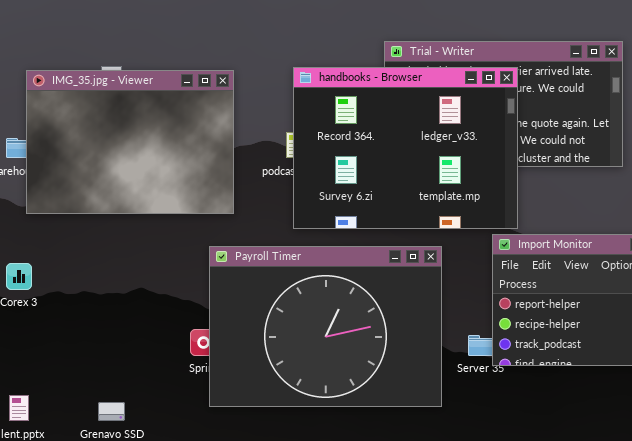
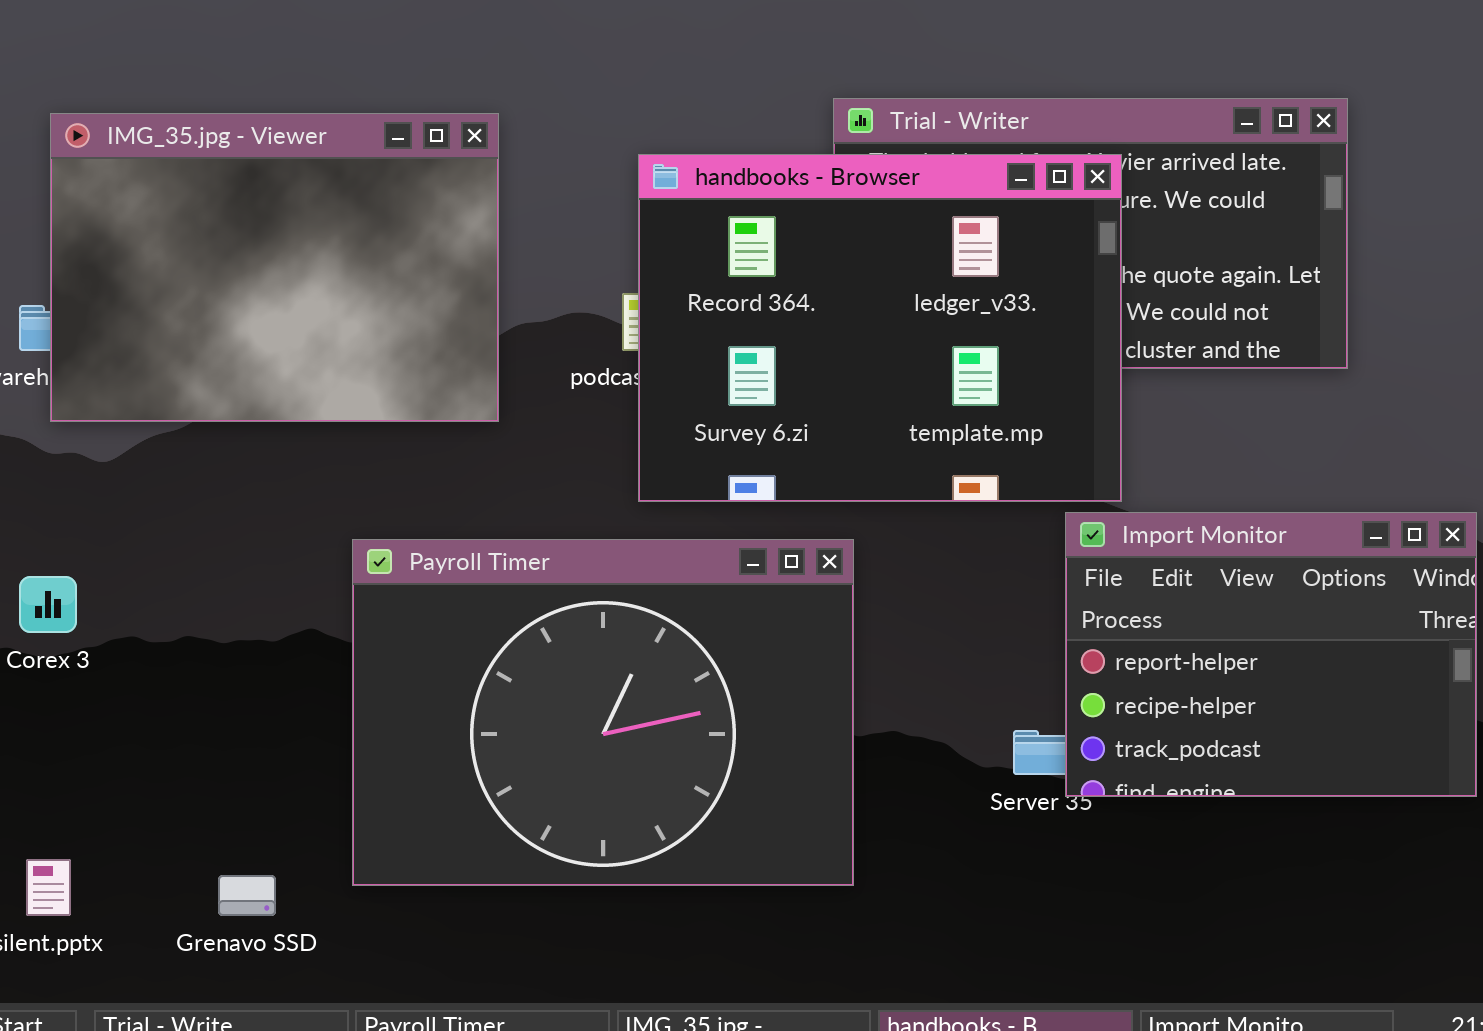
IMG_35.jpg - Viewer: [26,70,234,214] -> [50,113,499,422], moved
Payroll Timer: [209,246,442,407] -> [352,539,854,886], moved

